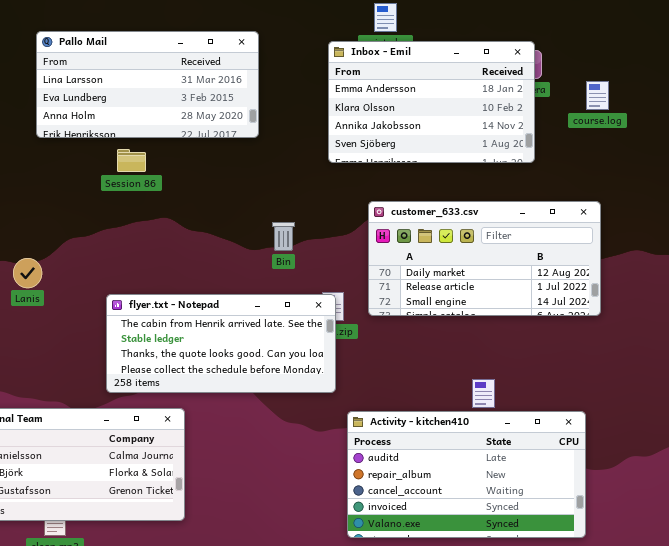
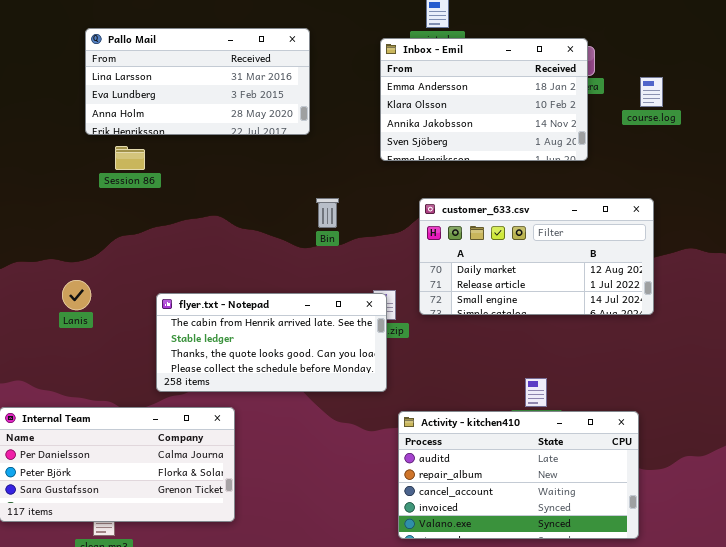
Session 86: [117,149,146,172] -> [115,146,145,170], moved
Bin: [272,222,295,251] -> [316,198,339,228], moved
Lanis: [13,258,42,288] -> [62,280,91,310], moved

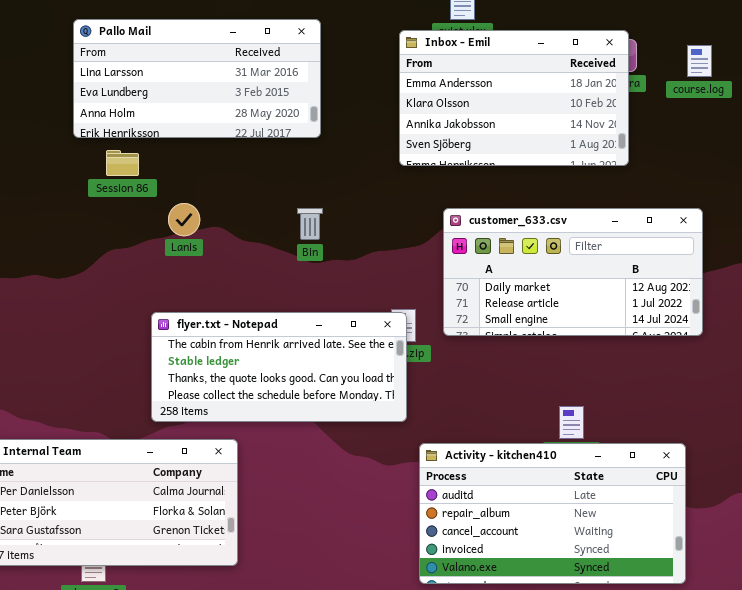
course.log: [640,77,663,107] -> [687,45,712,77], moved
Bin: [316,198,339,228] -> [297,208,323,240], moved
Lanis: [62,280,91,310] -> [168,203,200,236], moved

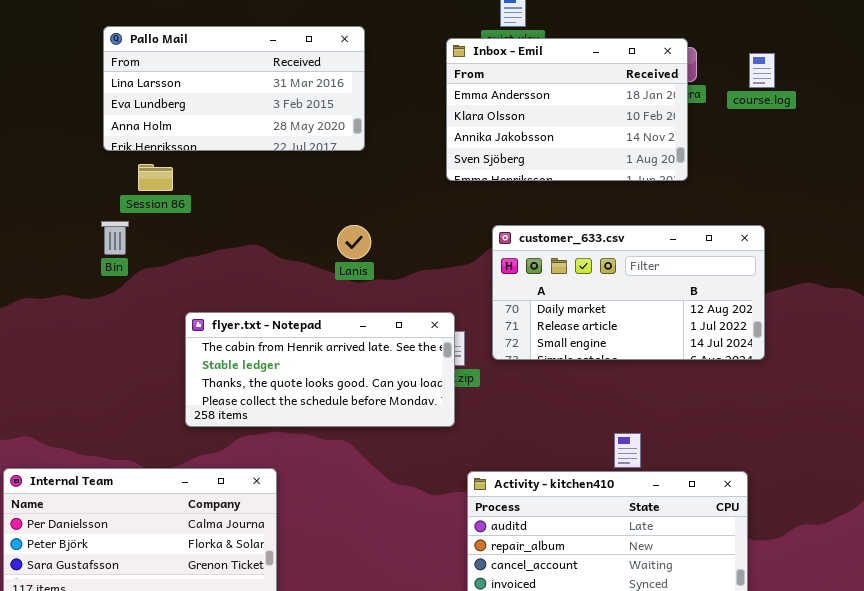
Lanis: [168,203,200,236] -> [337,225,371,259], moved
Bin: [297,208,323,240] -> [101,221,129,255], moved
flyer.txt - Notepad: [151,312,407,422] -> [185,312,455,427], moved

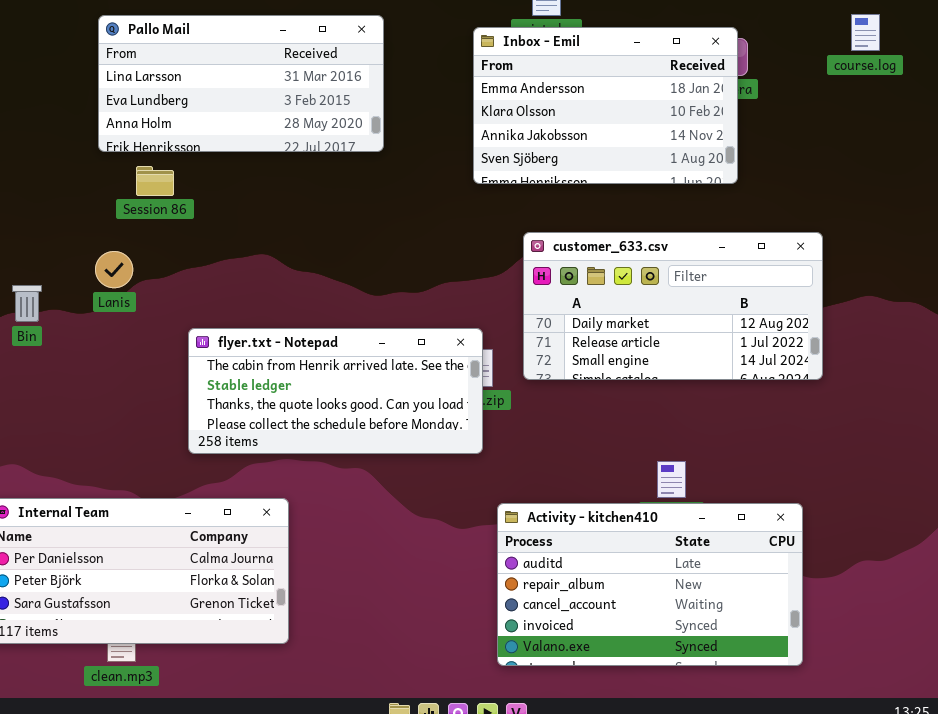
course.log: [749,53,775,88] -> [851,14,880,51], moved
Bin: [101,221,129,255] -> [12,285,42,322], moved
Lanis: [337,225,371,259] -> [95,251,133,288], moved

